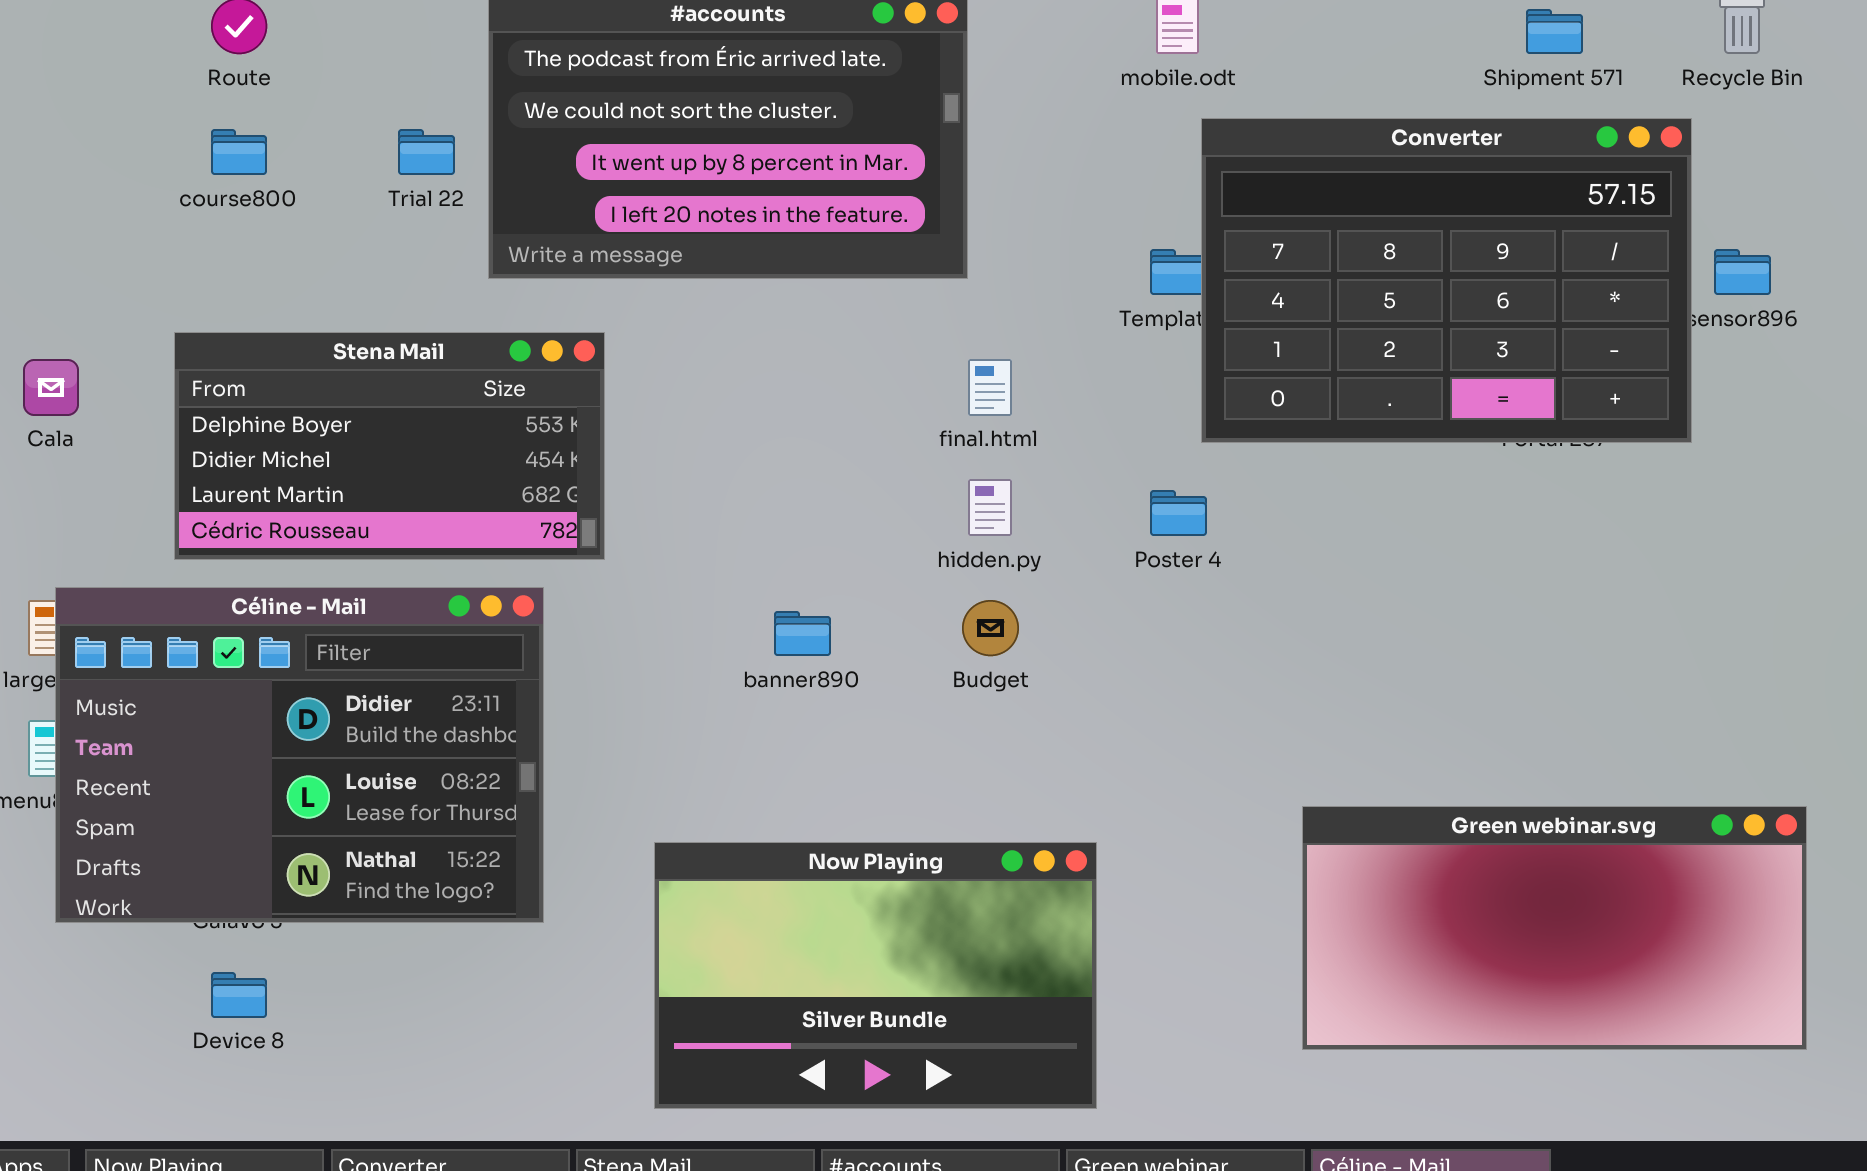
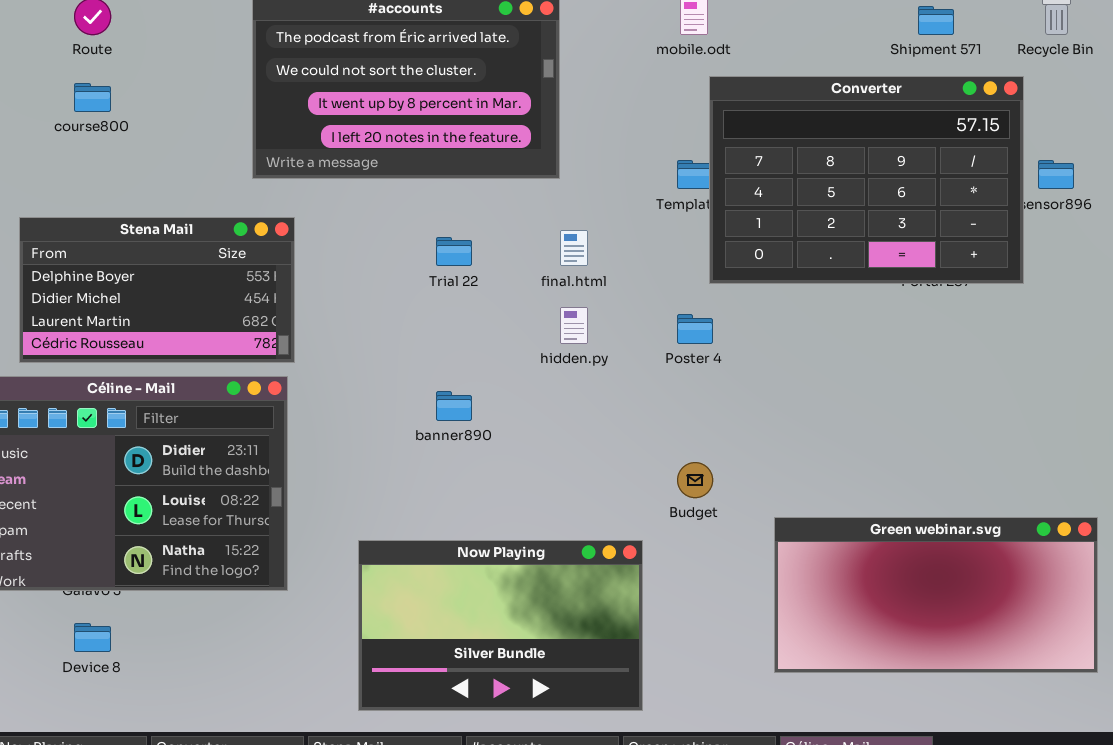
Trial 22: [398,129,455,175] -> [436,237,472,266], moved
Stena Mail: [174,332,605,560] -> [19,217,295,363], moved
Budget: [962,600,1019,656] -> [677,462,713,498], moved

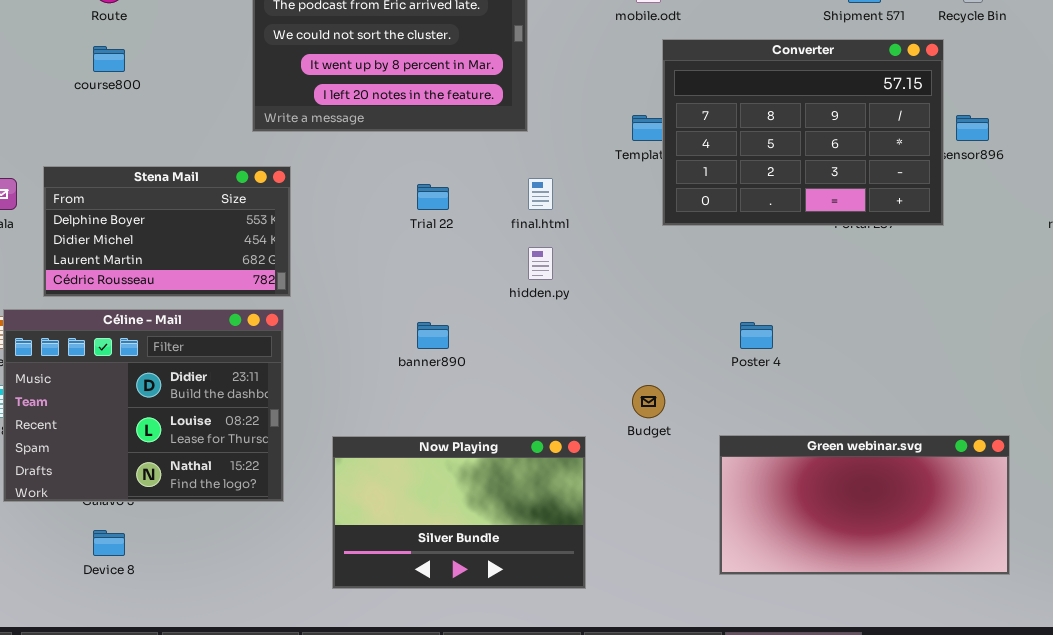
Poster 4: [677,314,713,344] -> [740,322,773,349], moved
Now Playing: [358,540,643,711] -> [332,436,586,589], moved

